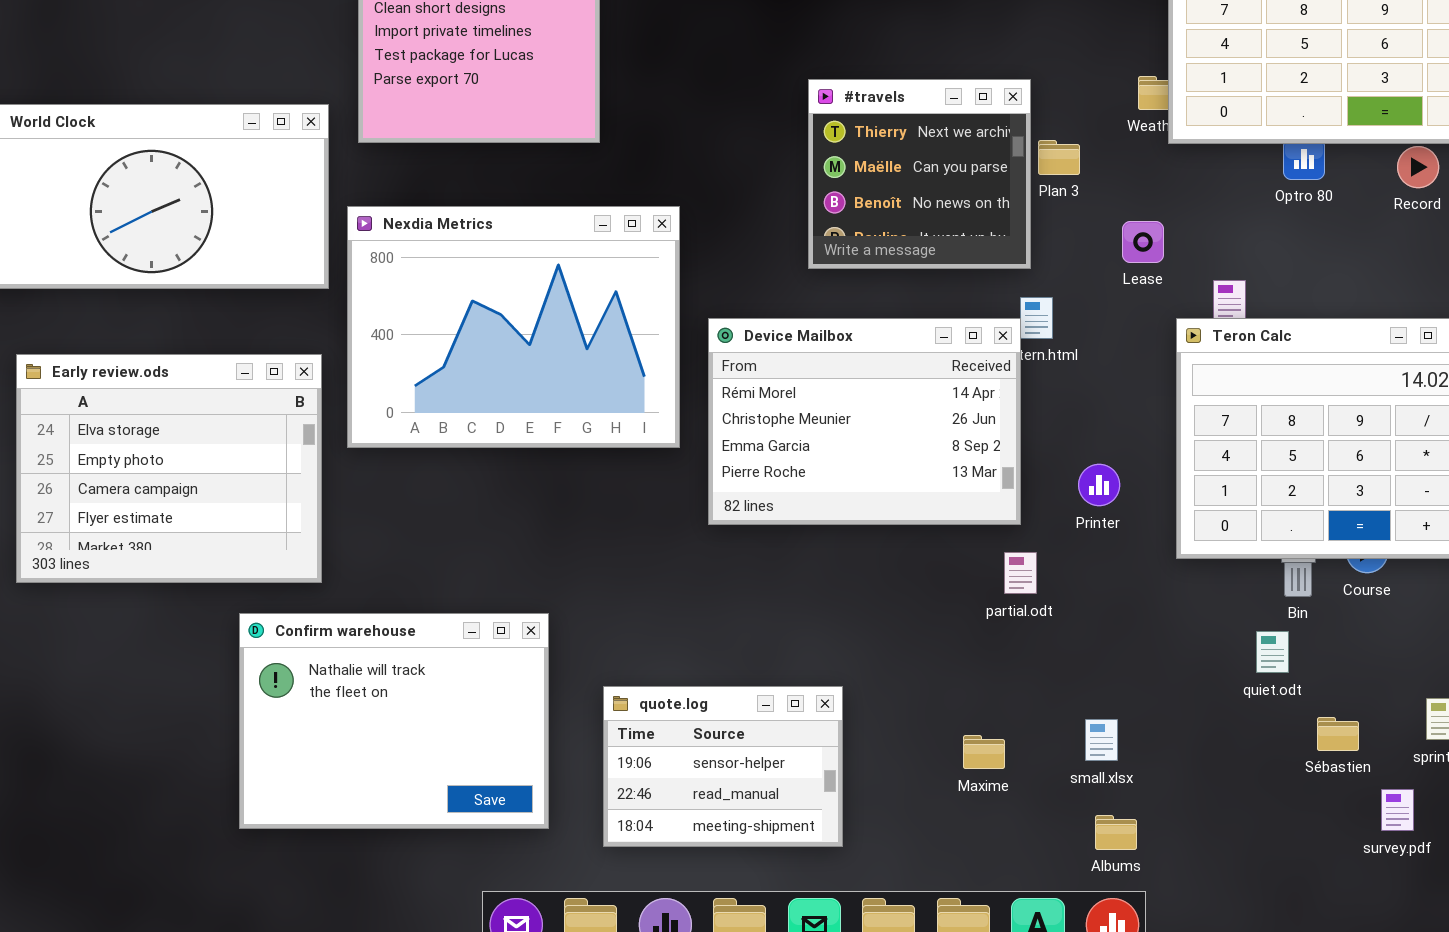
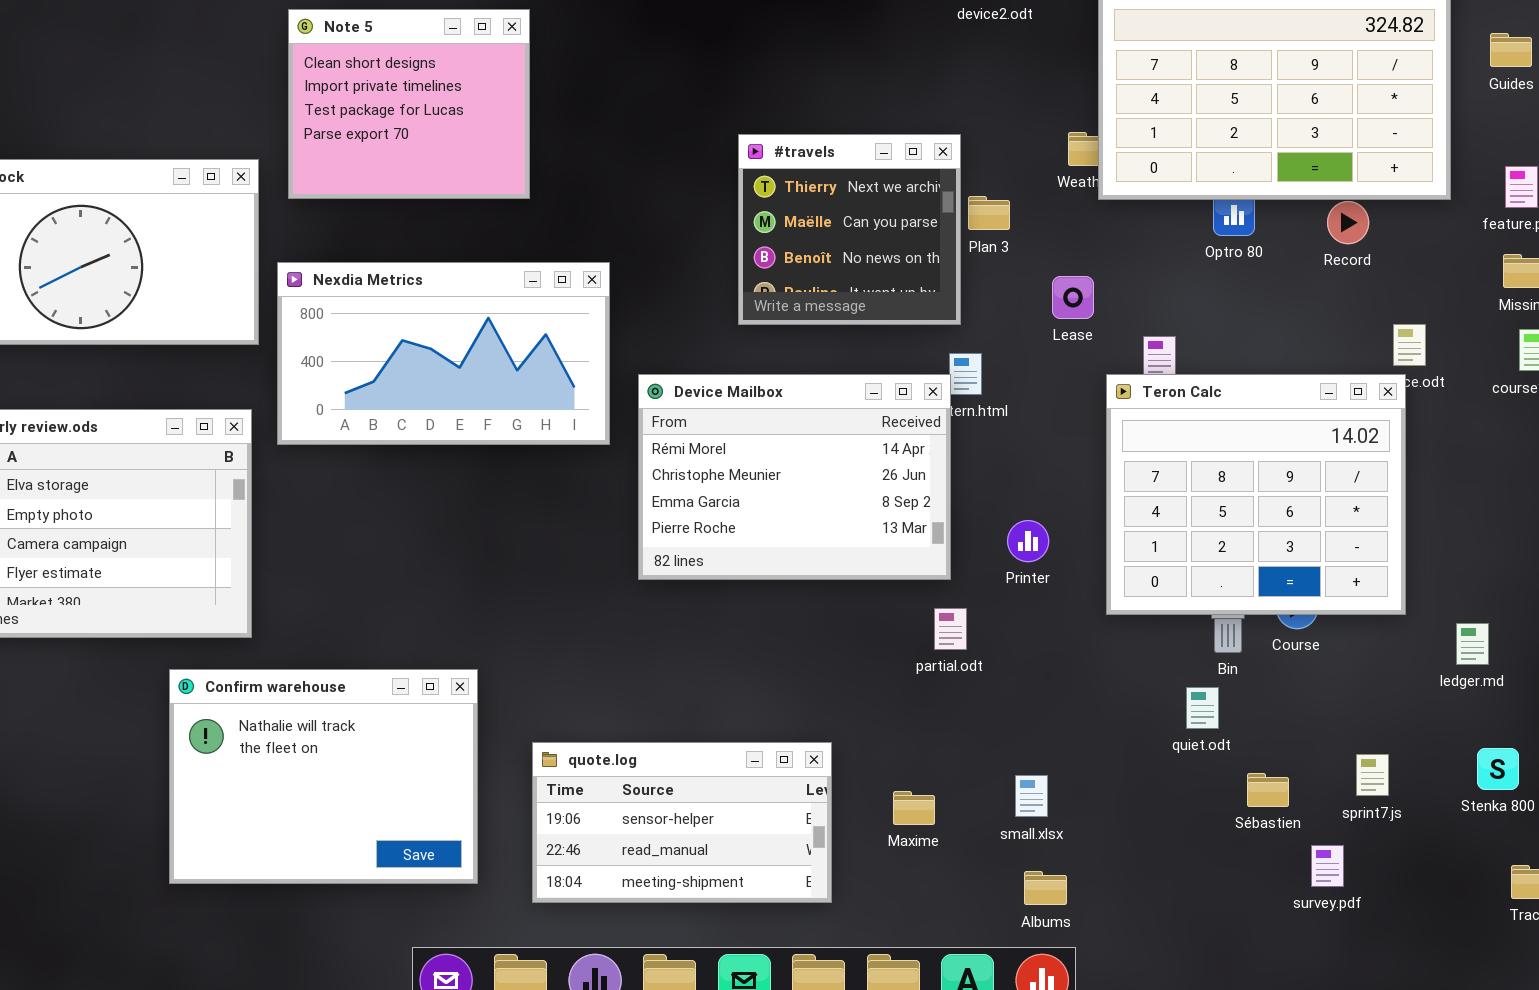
Nexdia Metrics: [347,206,680,448] -> [277,262,610,445], resized
quote.log: [603,686,843,847] -> [532,742,832,903], resized

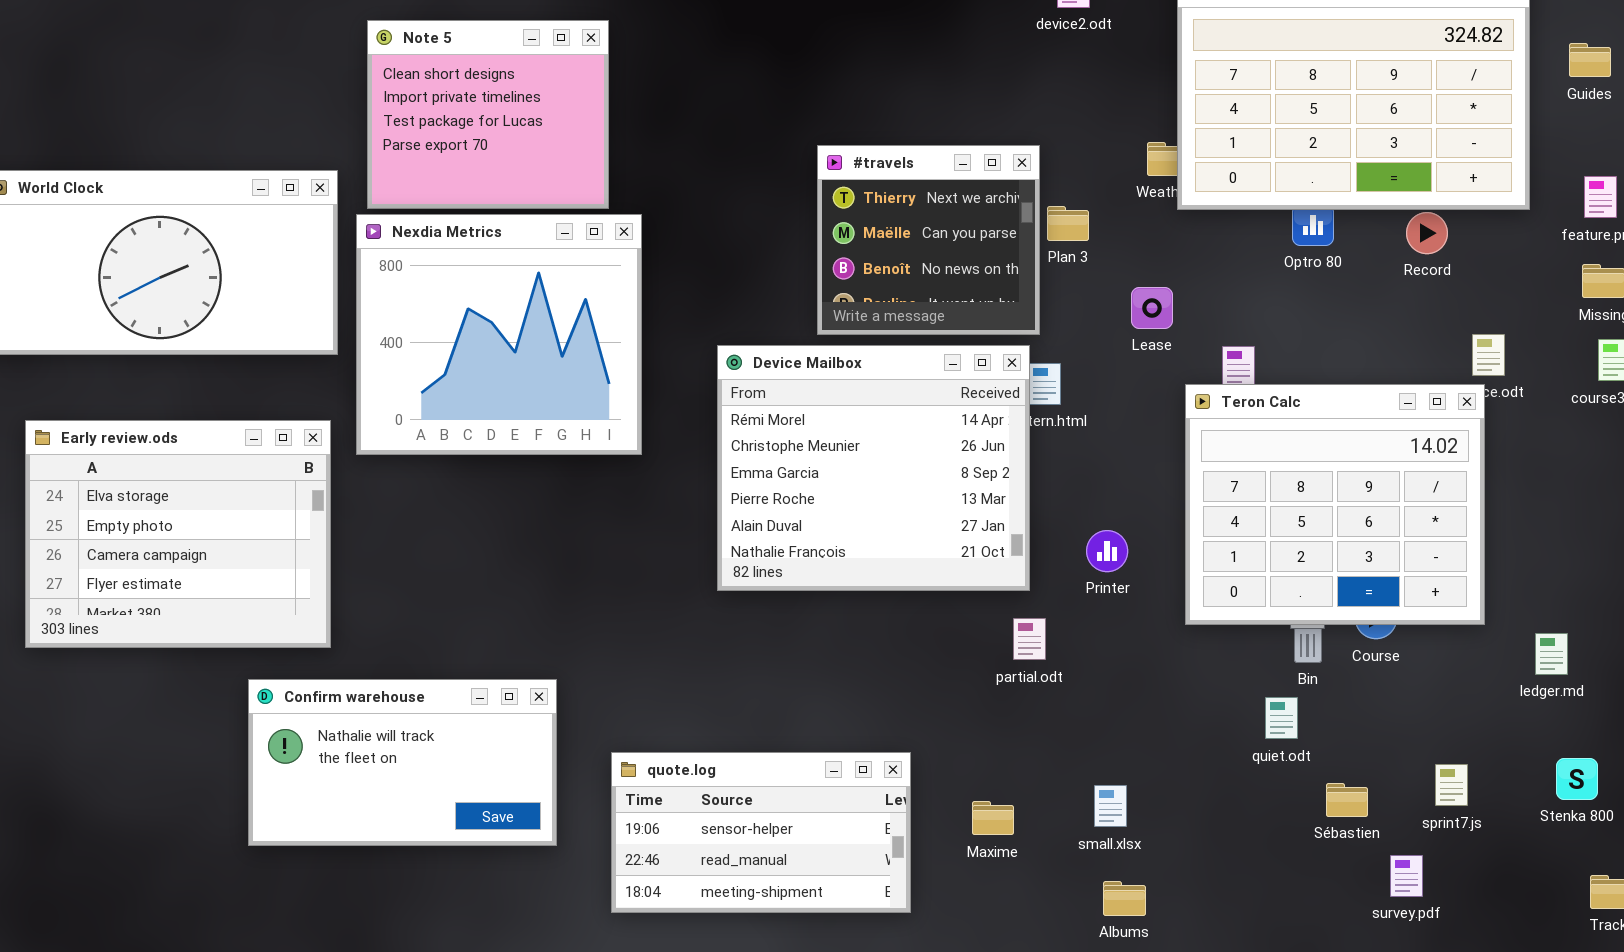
Nexdia Metrics: [277,262,610,445] -> [356,214,642,455], resized
Device Mailbox: [638,374,951,580] -> [717,345,1030,591], resized
Confirm warehouse: [169,669,478,884] -> [248,679,557,846], resized

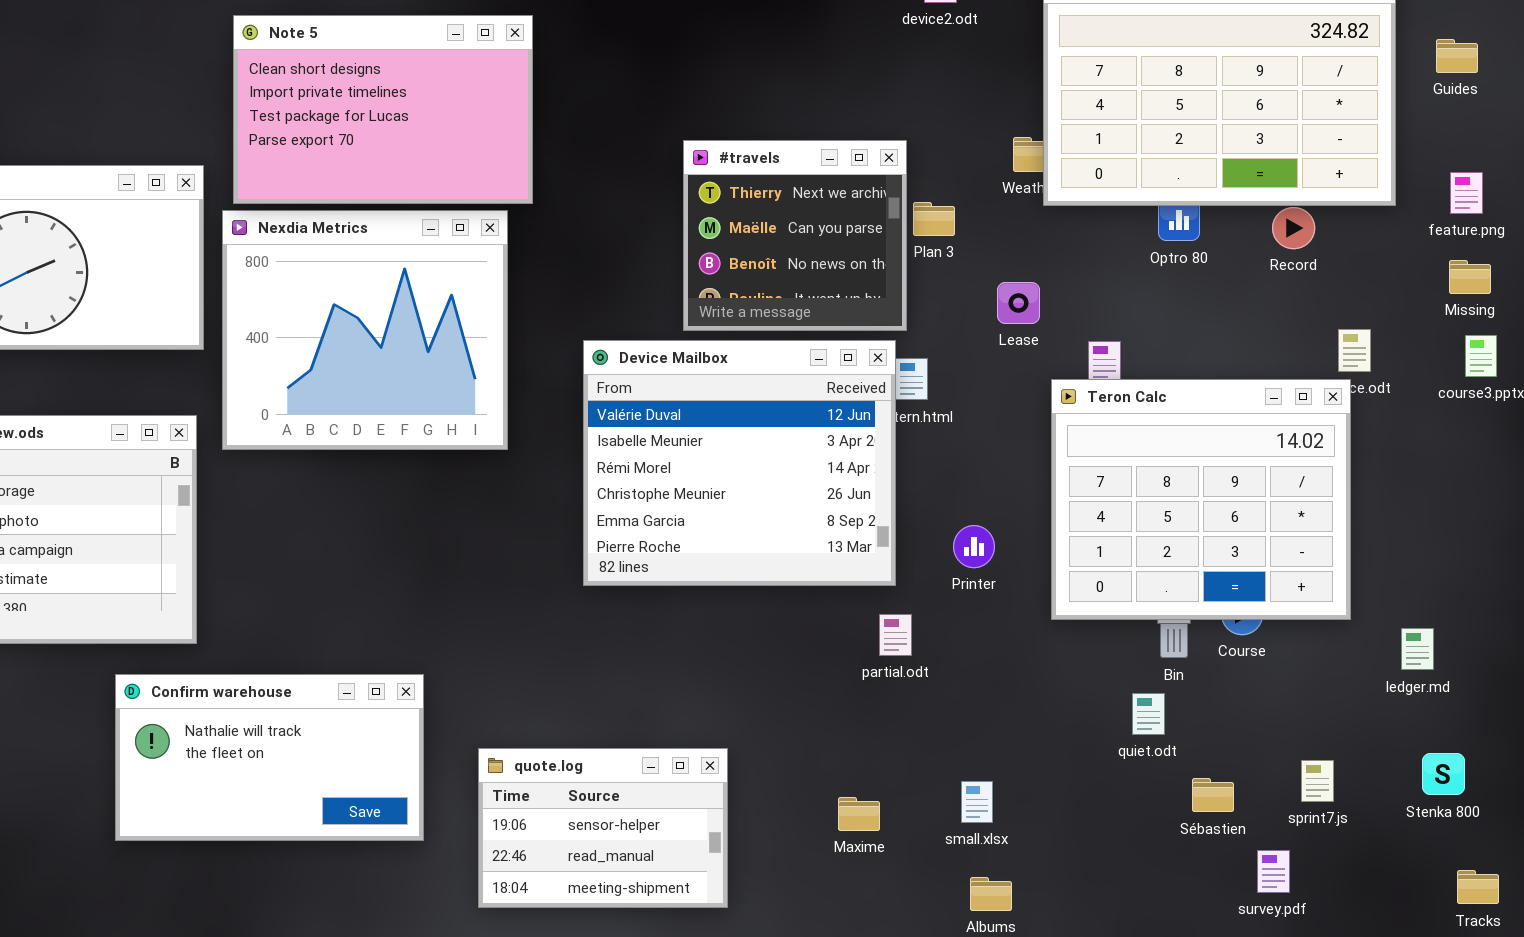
Note 5: [367,20,609,209] -> [233,15,533,204], resized
Device Mailbox: [717,345,1030,591] -> [583,340,896,586], scrolled up 2 rows
quote.log: [611,752,911,913] -> [478,748,728,908], resized

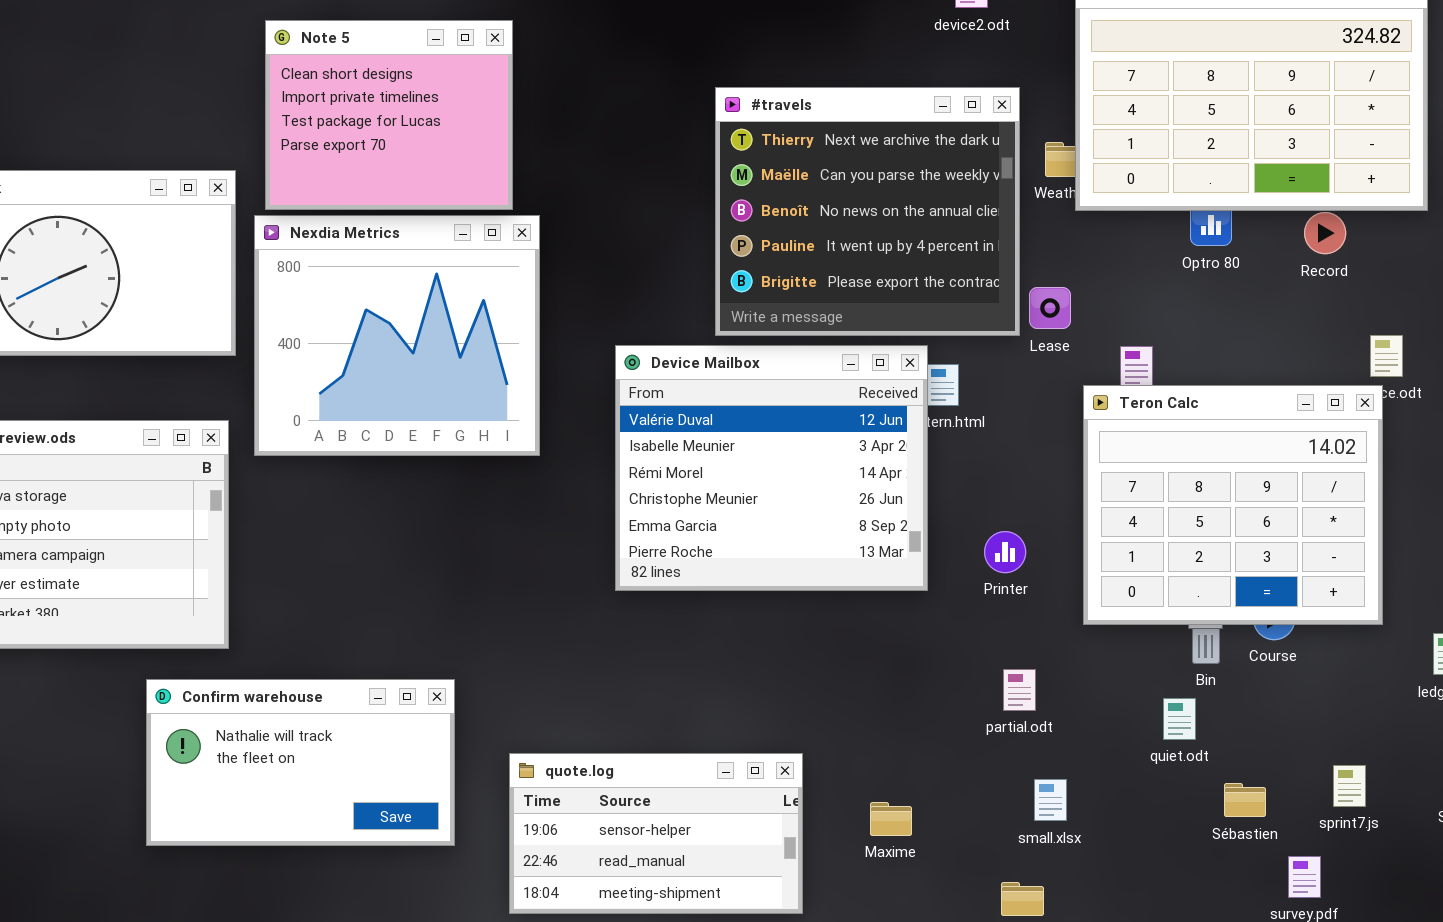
Note 5: [233,15,533,204] -> [265,20,513,210], resized
#travels: [683,140,907,331] -> [715,87,1020,336], resized
partial.odt: [879,614,912,656] -> [1003,669,1036,711], moved
quote.log: [478,748,728,908] -> [509,753,803,914], resized
small.xlsx: [961,781,993,823] -> [1034,779,1067,821], moved

